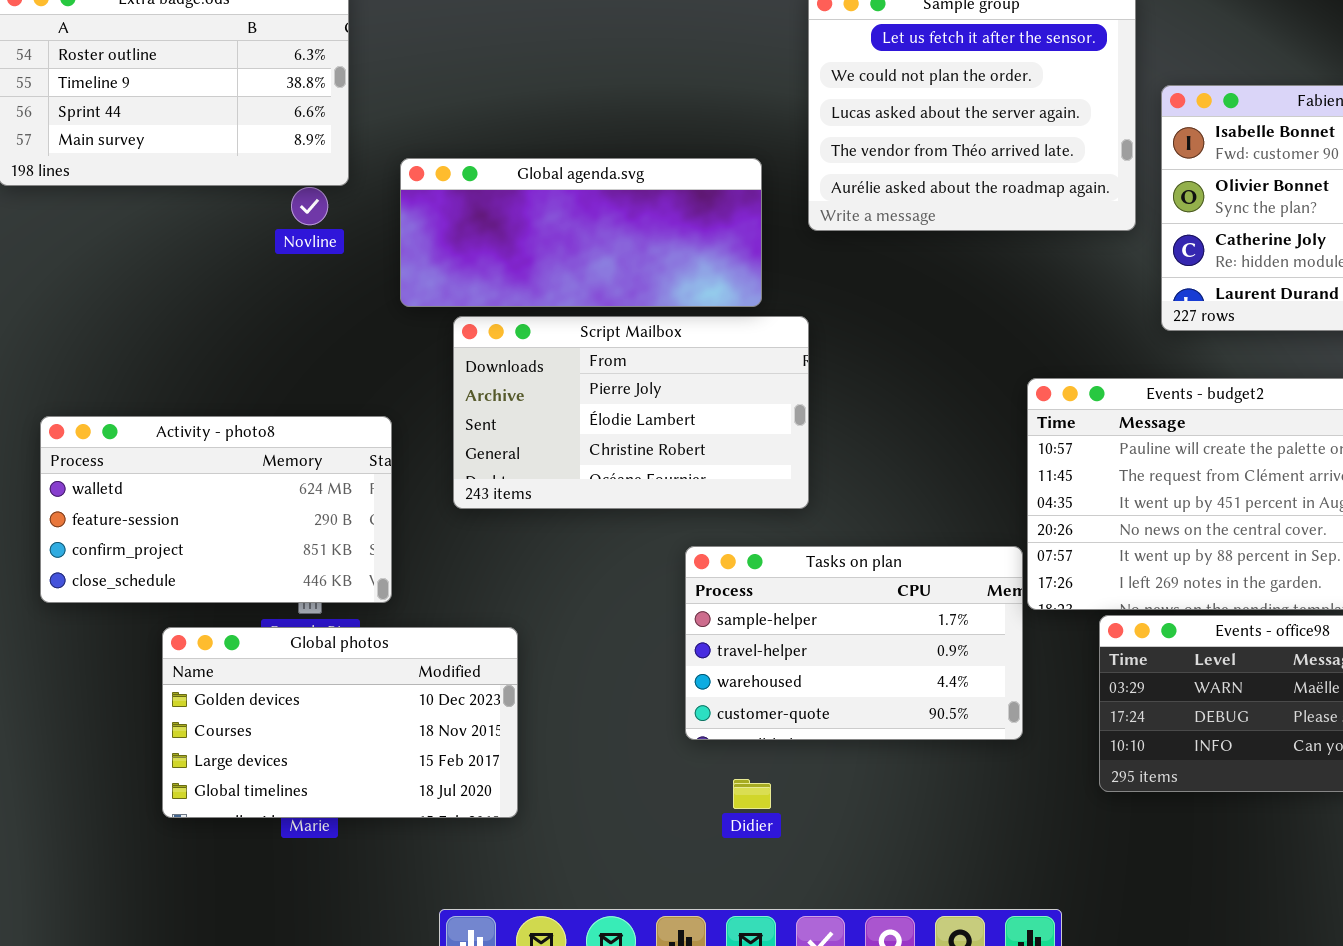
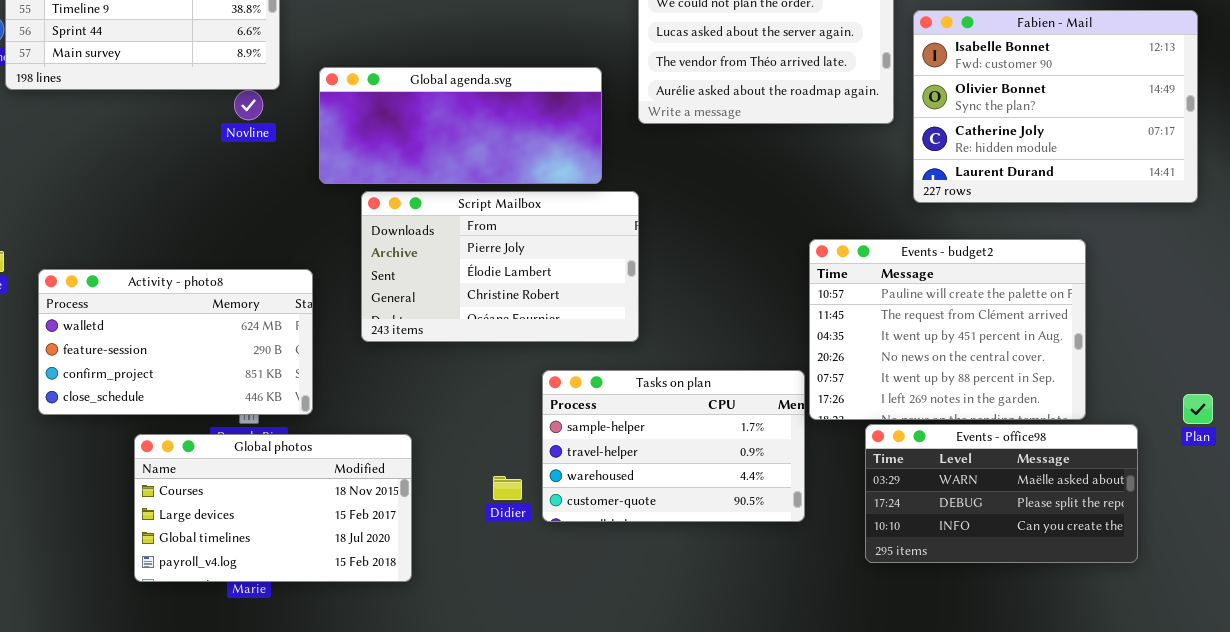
Global photos: [162,627,518,818] -> [134,434,412,582], scrolled down 1 row
Didier: [733,779,771,809] -> [493,476,522,500], moved

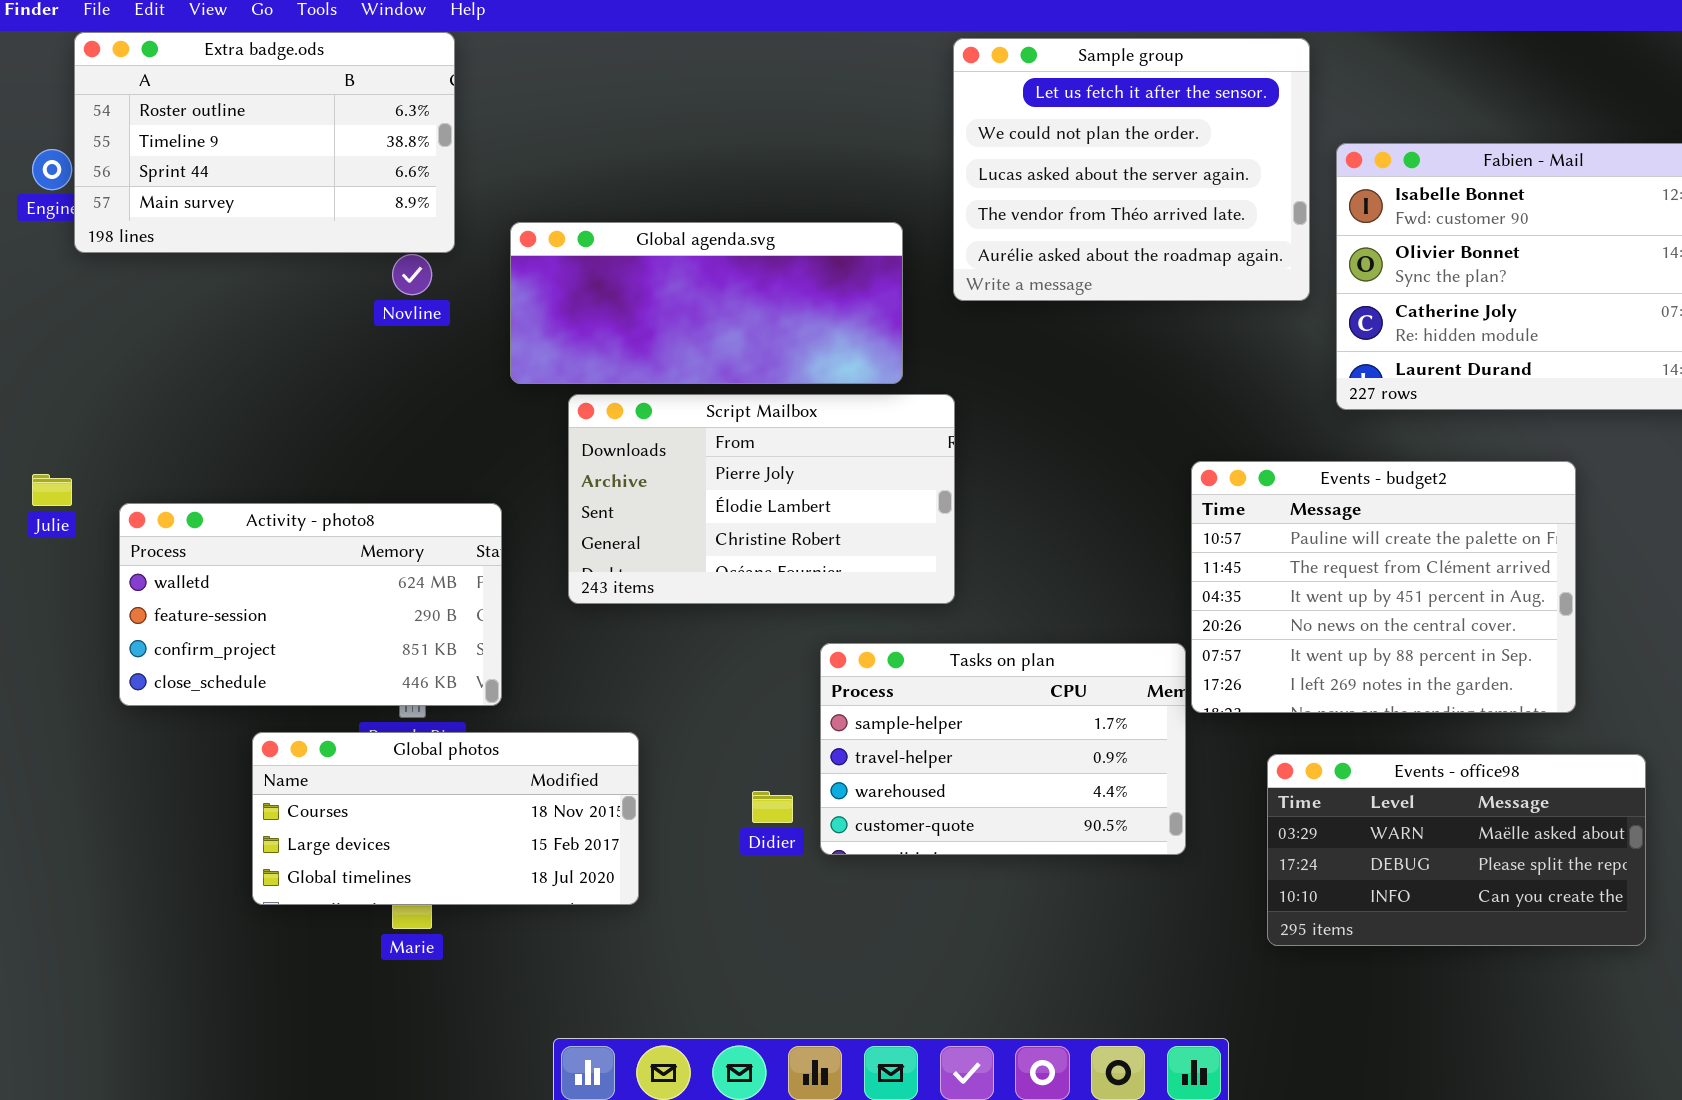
Events - office98: [865,424,1138,563] -> [1267,754,1646,946], moved
Global photos: [134,434,412,582] -> [252,732,639,905], resized

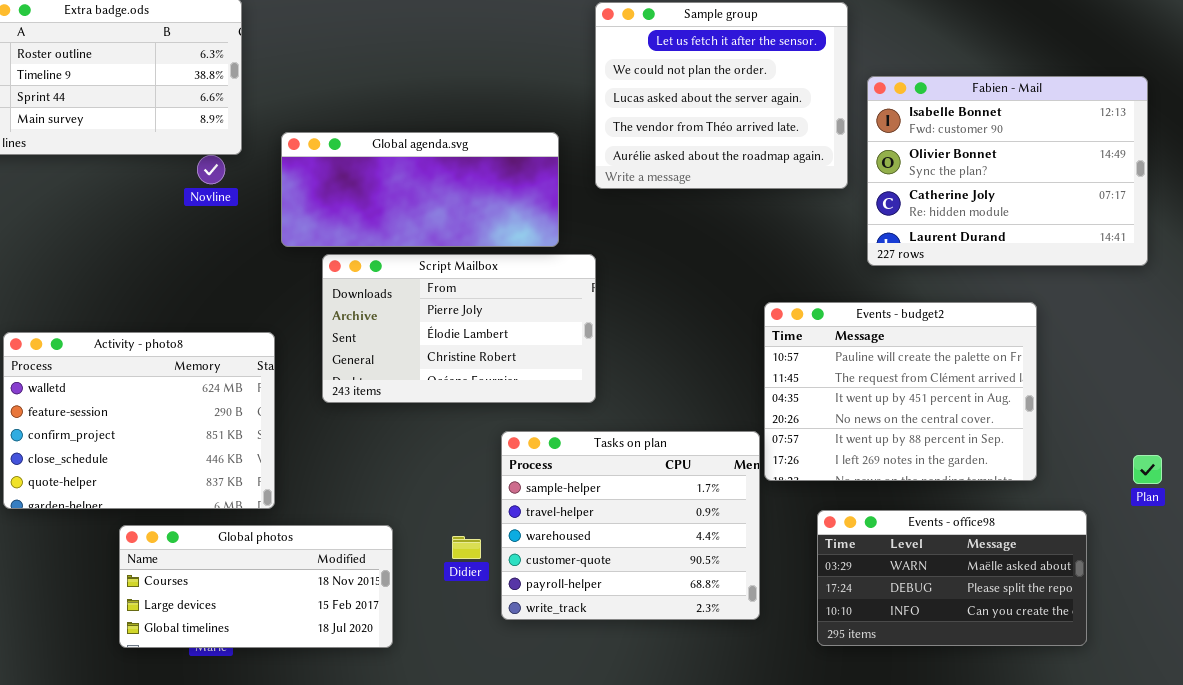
Activity - photo8: [119,503,502,706] -> [3,332,275,509], resized
Tasks on plan: [820,643,1186,855] -> [501,431,760,620], resized
Global photos: [252,732,639,905] -> [119,525,393,648], moved

